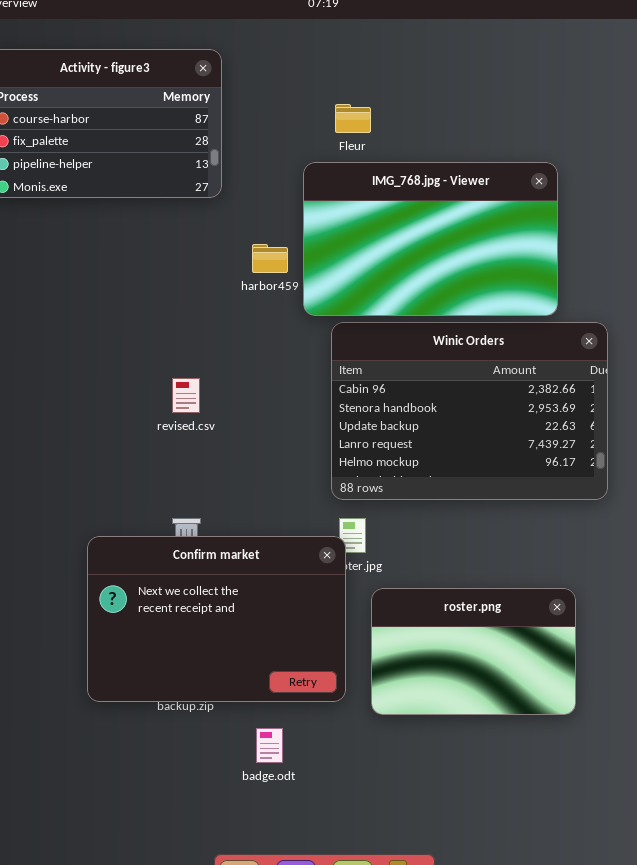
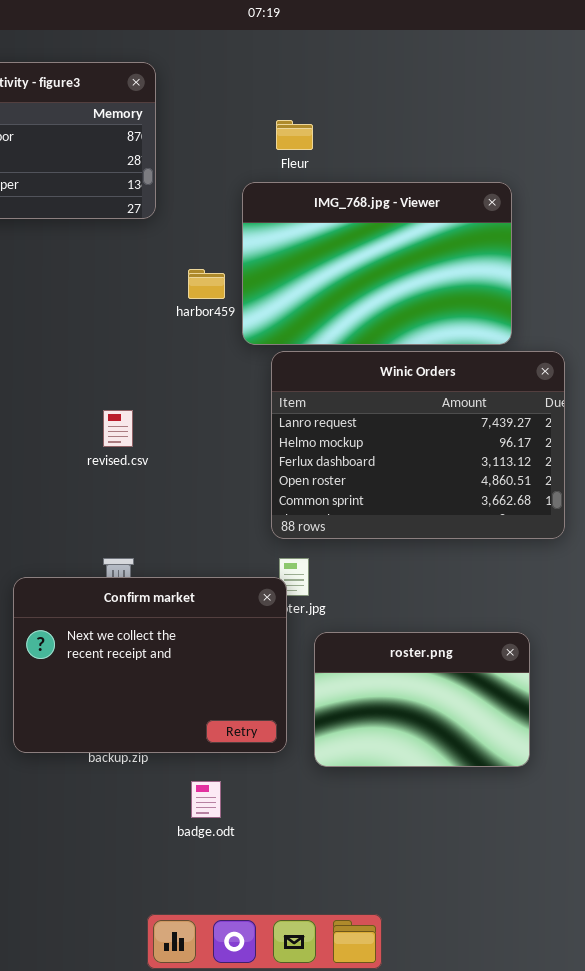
Winic Orders: [331,322,608,500] -> [271,351,565,539], scrolled down 3 rows

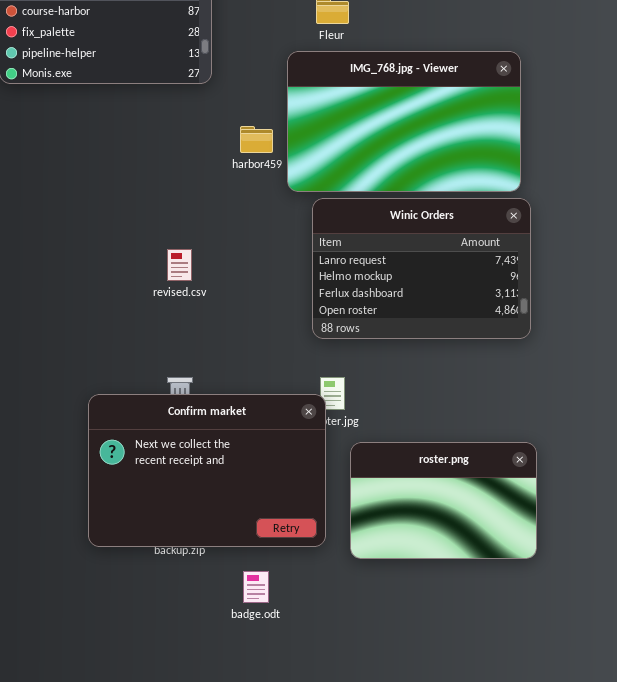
Winic Orders: [271,351,565,539] -> [312,198,531,339], resized

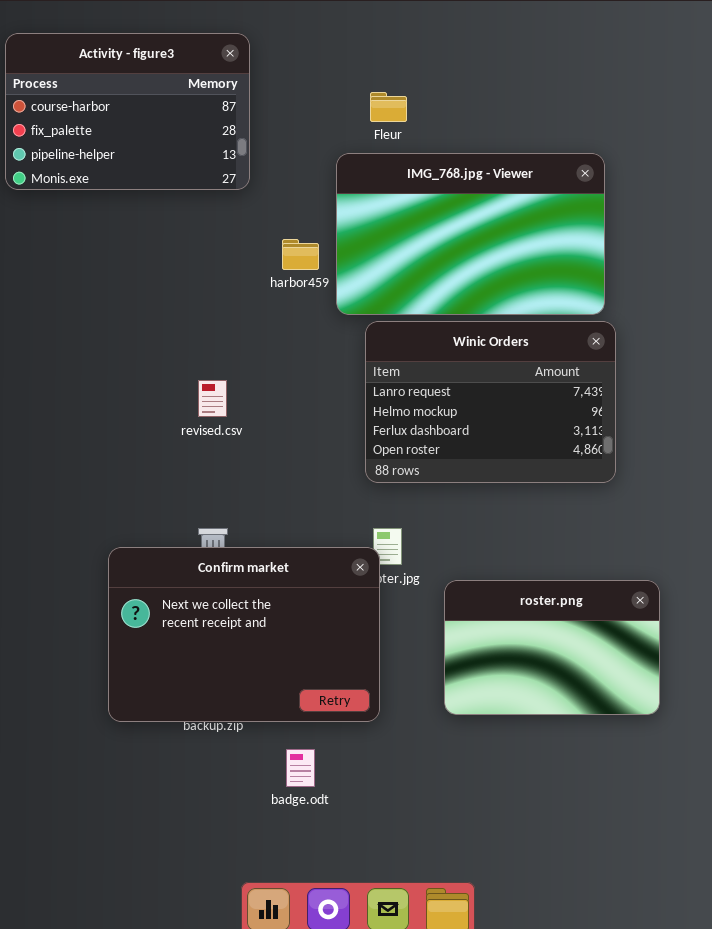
roster.png: [350,442,537,559] -> [444,580,660,715], moved

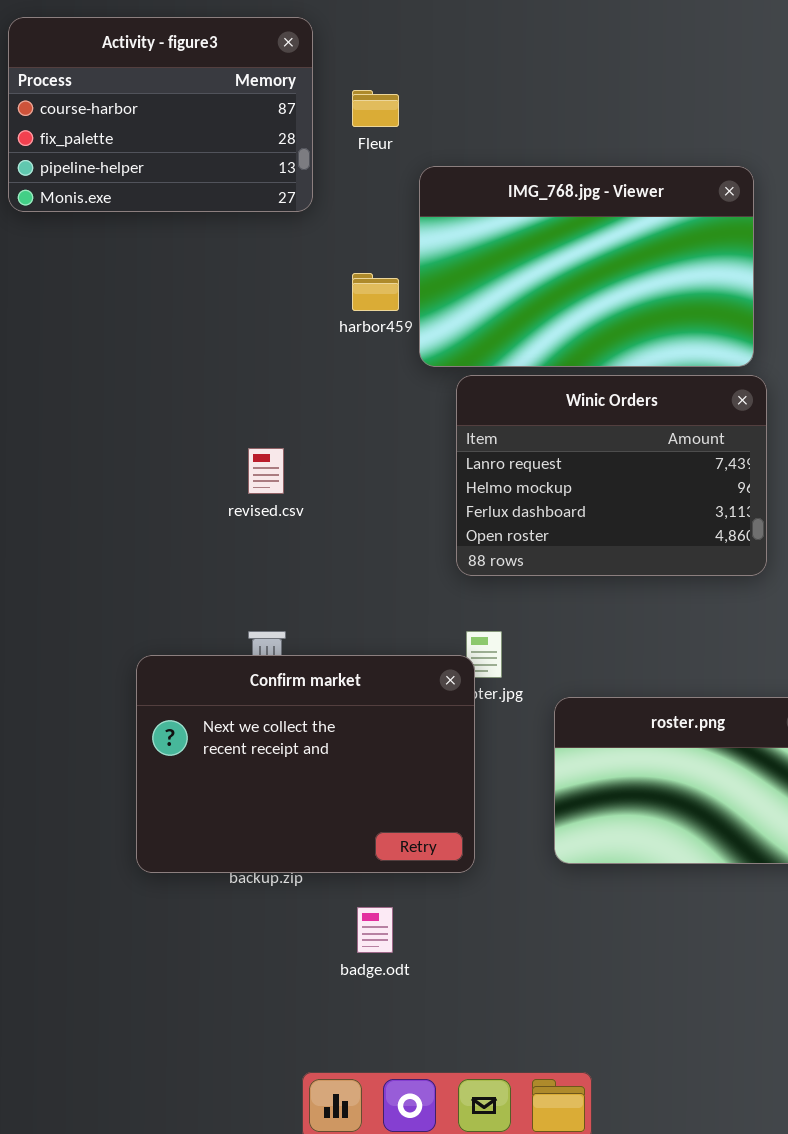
Fleur: [370,92,407,122] -> [352,90,399,127], moved

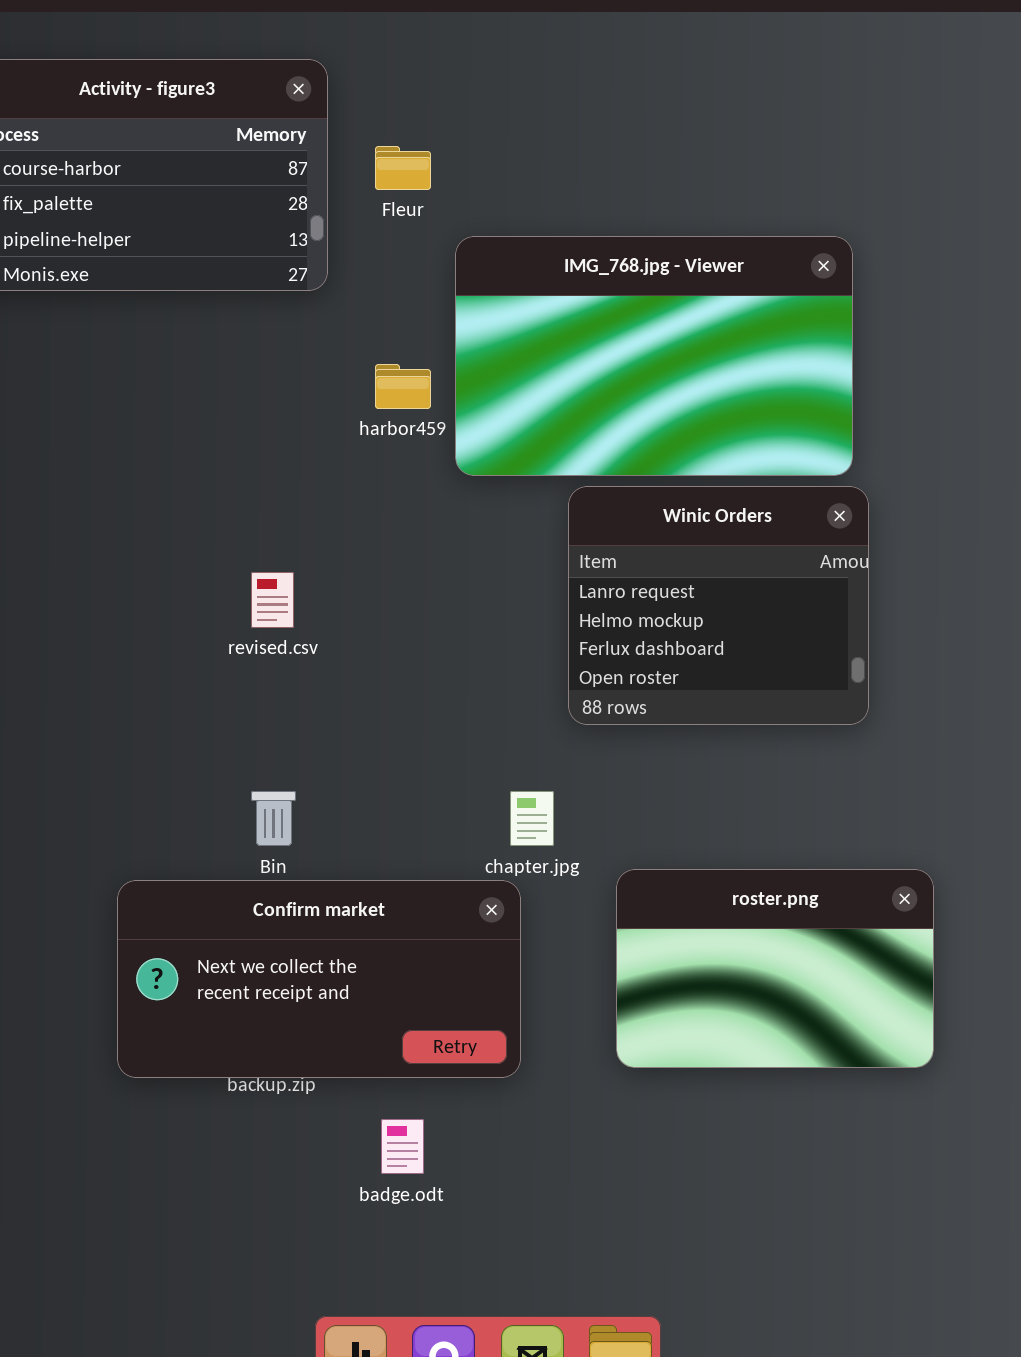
Winic Orders: [456,375,767,576] -> [568,486,869,725], resized
Confirm market: [136,655,475,873] -> [117,880,521,1078], resized

